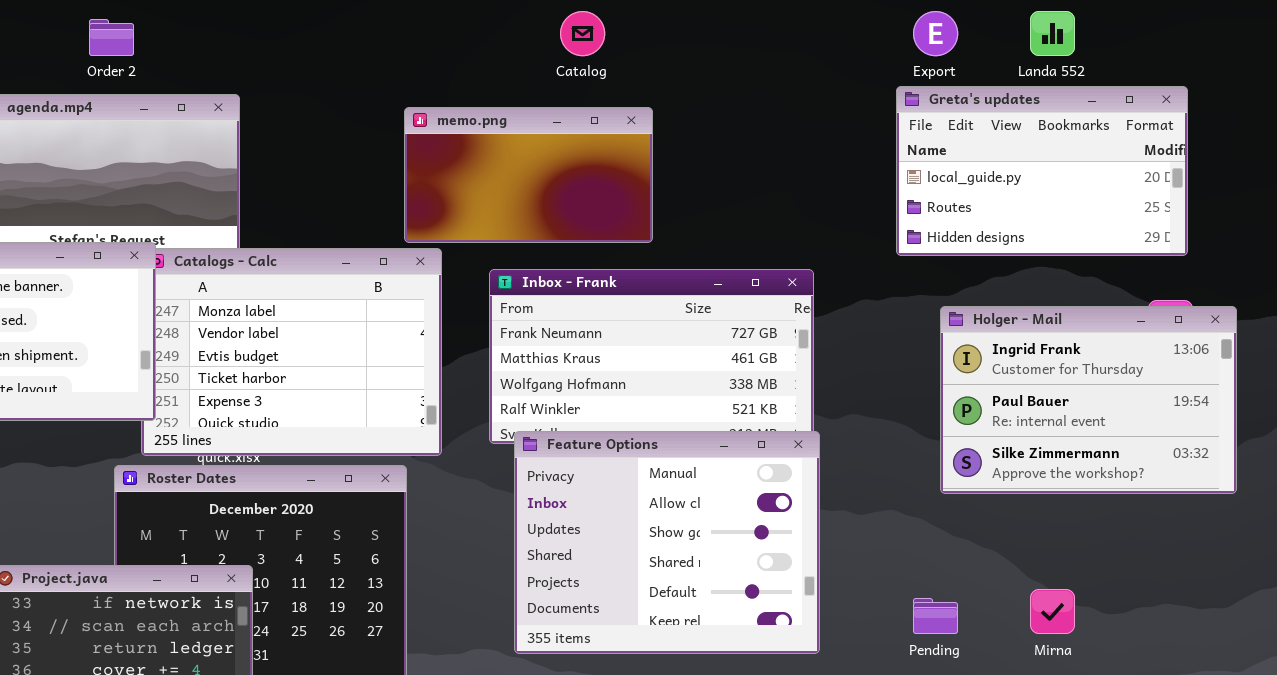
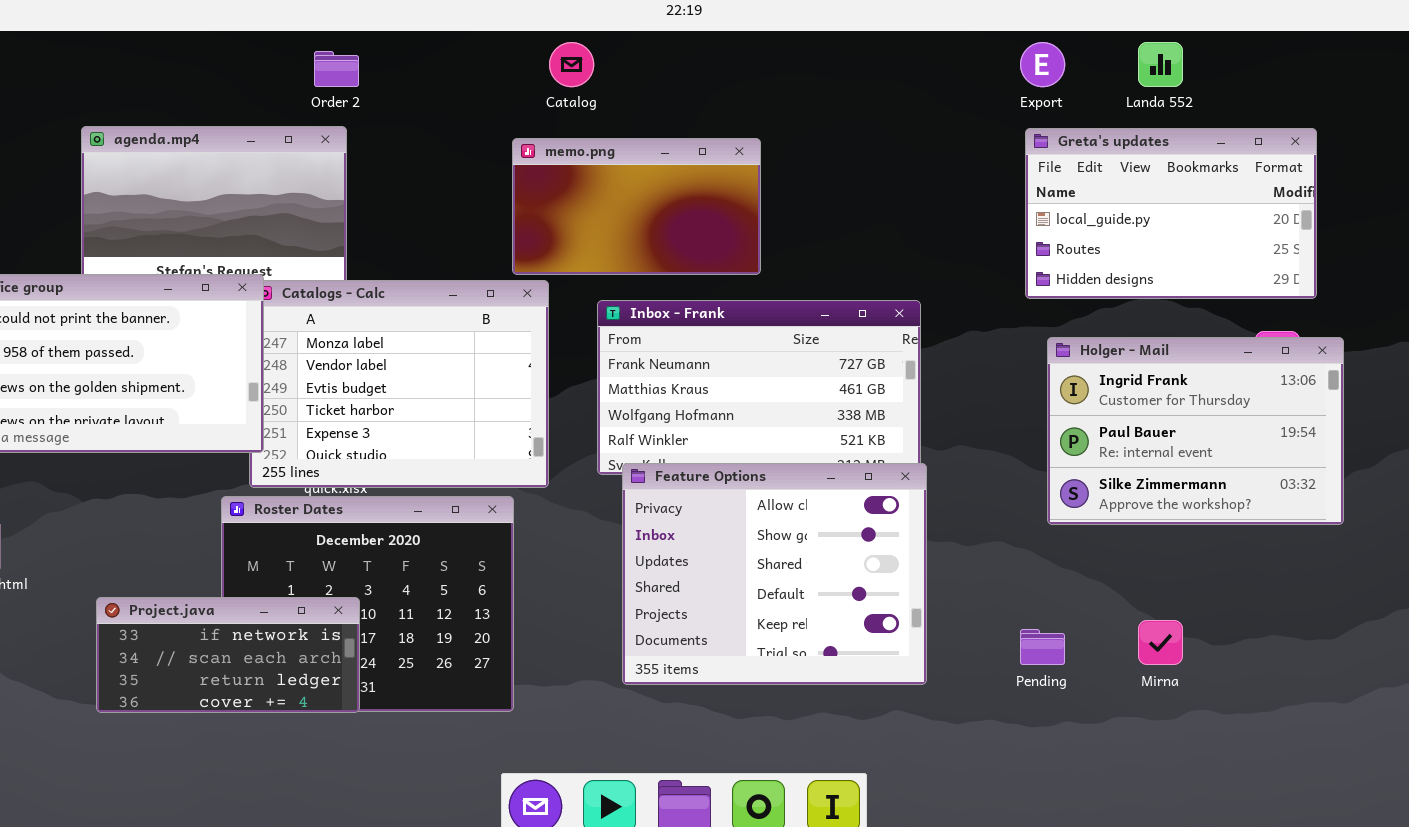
Catalog: [560,11,605,56] -> [549,42,594,87], moved
Order 2: [89,19,134,56] -> [314,51,359,87], moved
Greta's updates: [896,86,1188,256] -> [1025,128,1317,299], moved
Feature Options: [514,431,820,654] -> [622,463,927,685], scrolled down 1 row

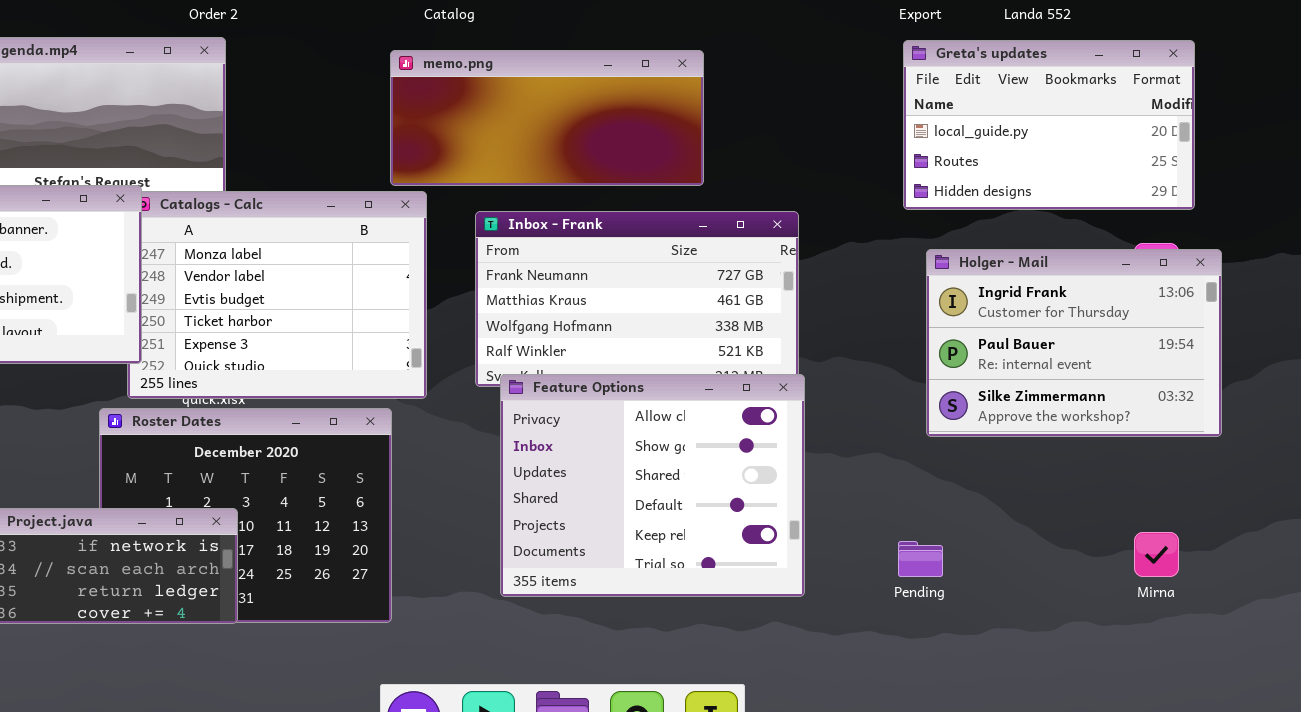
memo.png: [512,138,761,275] -> [390,50,704,186], resized
Mirna: [1138,620,1183,665] -> [1134,532,1179,577], moved

